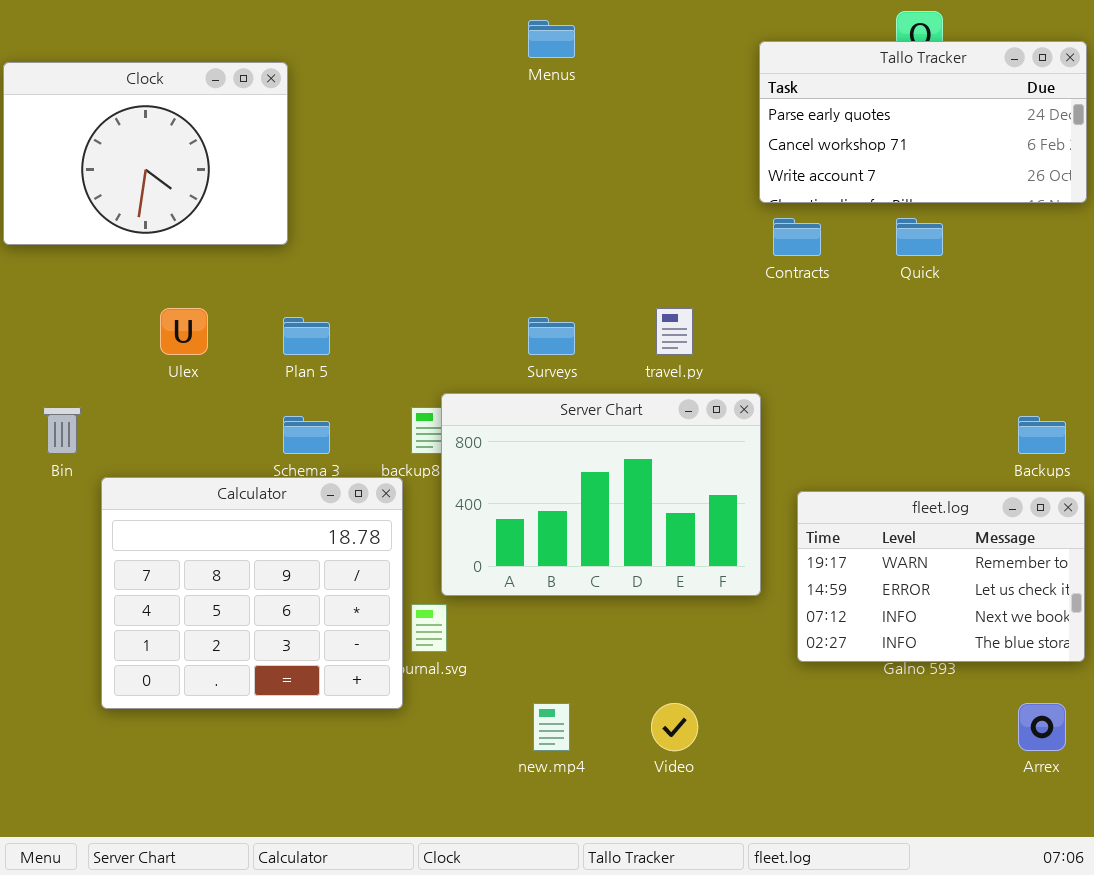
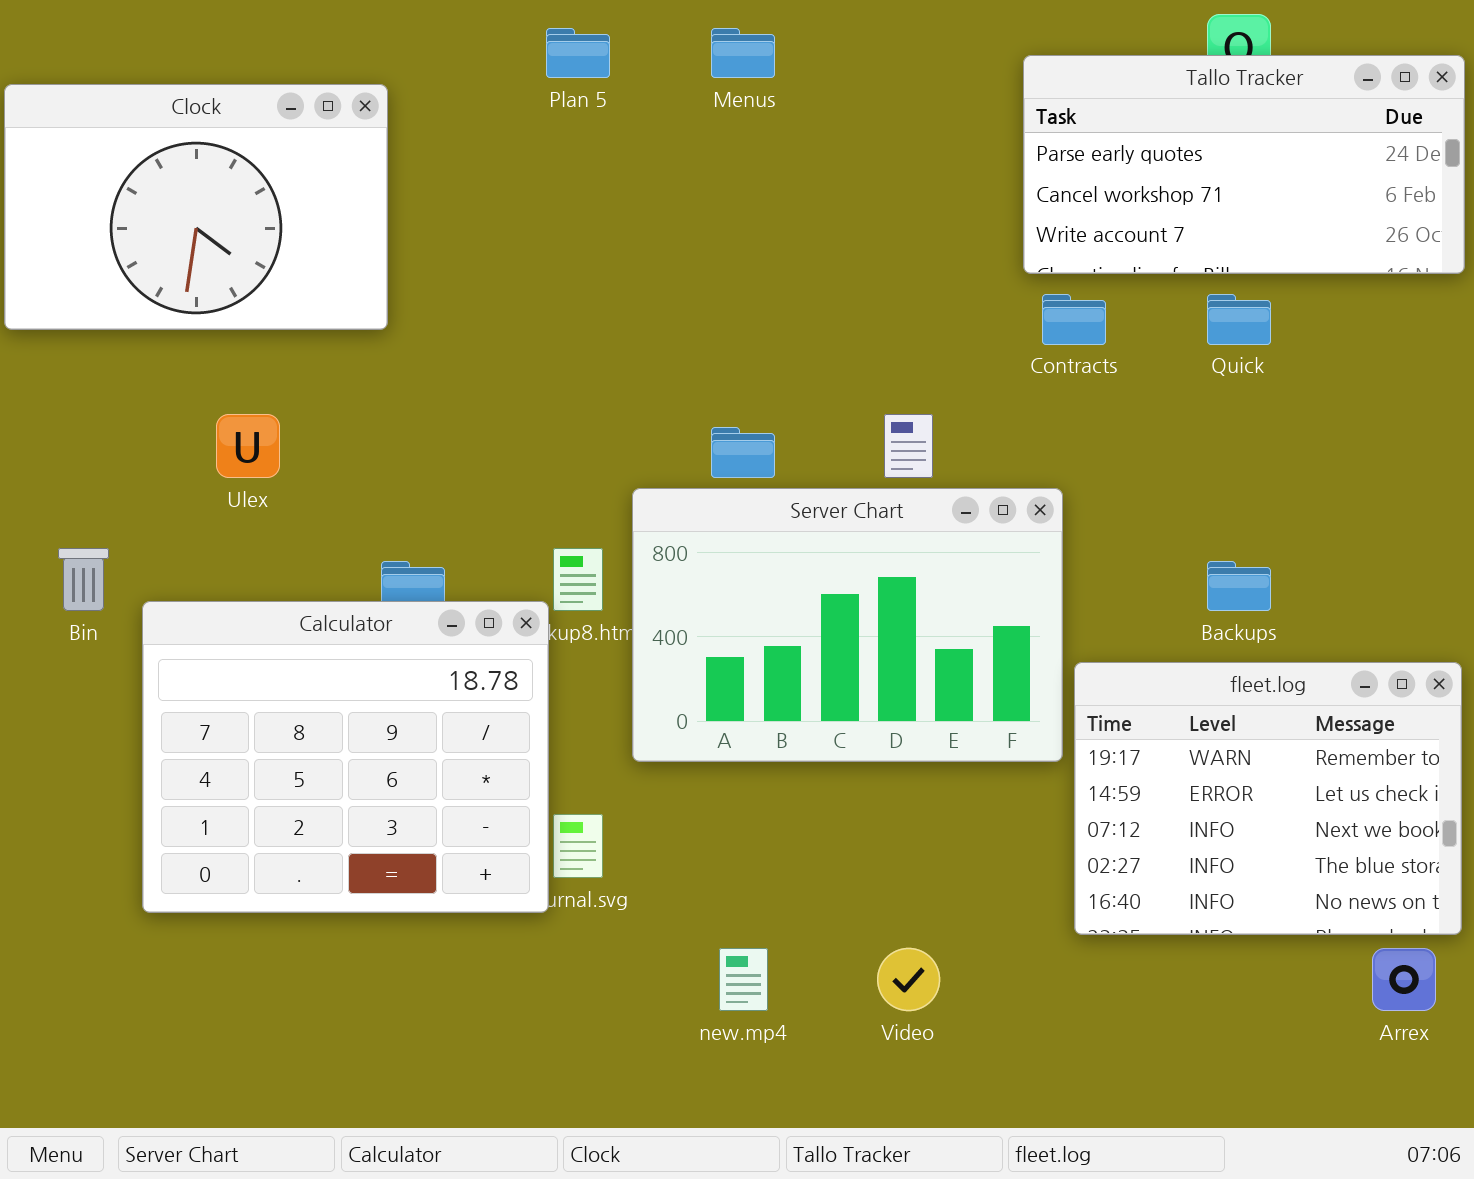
Plan 5: [283,317,330,355] -> [546,28,610,78], moved
Server Chart: [441,393,761,596] -> [632,488,1063,762], moved
Backups: [1018,416,1066,454] -> [1207,561,1271,611], moved
Calculator: [101,477,403,709] -> [142,601,549,913], moved
fleet.log: [797,491,1085,662] -> [1074,662,1462,935], resized

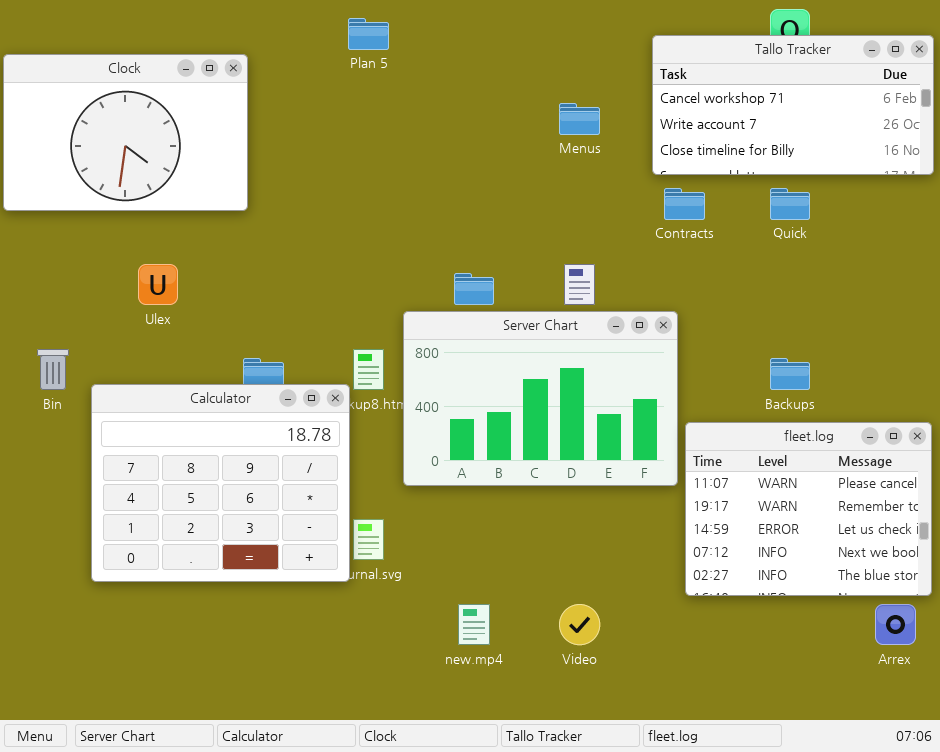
Menus: [711,28,775,78] -> [559,103,600,135], moved
Tallo Tracker: [1023,55,1465,274] -> [652,35,934,175], scrolled down 1 row
fleet.log: [1074,662,1462,935] -> [685,422,932,596], scrolled up 1 row

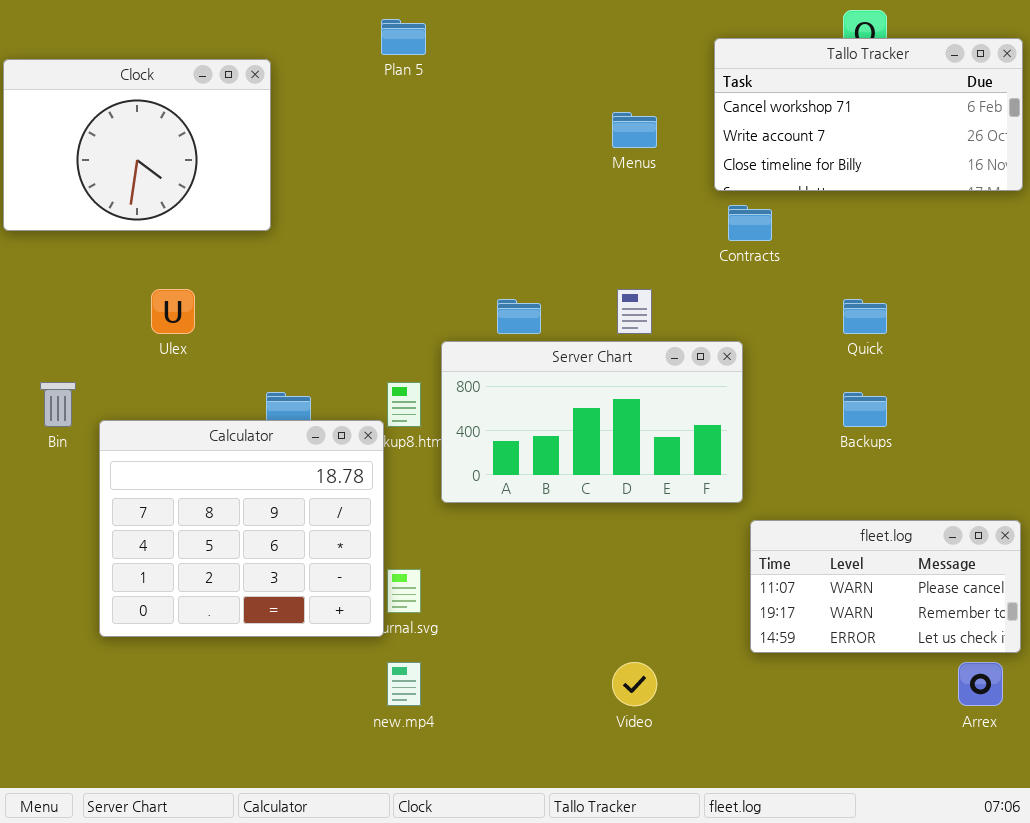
Quick: [770,188,810,220] -> [843,299,887,334], moved
Server Chart: [403,311,678,486] -> [441,341,743,503], resized
fleet.log: [685,422,932,596] -> [750,520,1021,653], resized
new.mp4: [458,604,490,645] -> [387,662,421,706], moved

